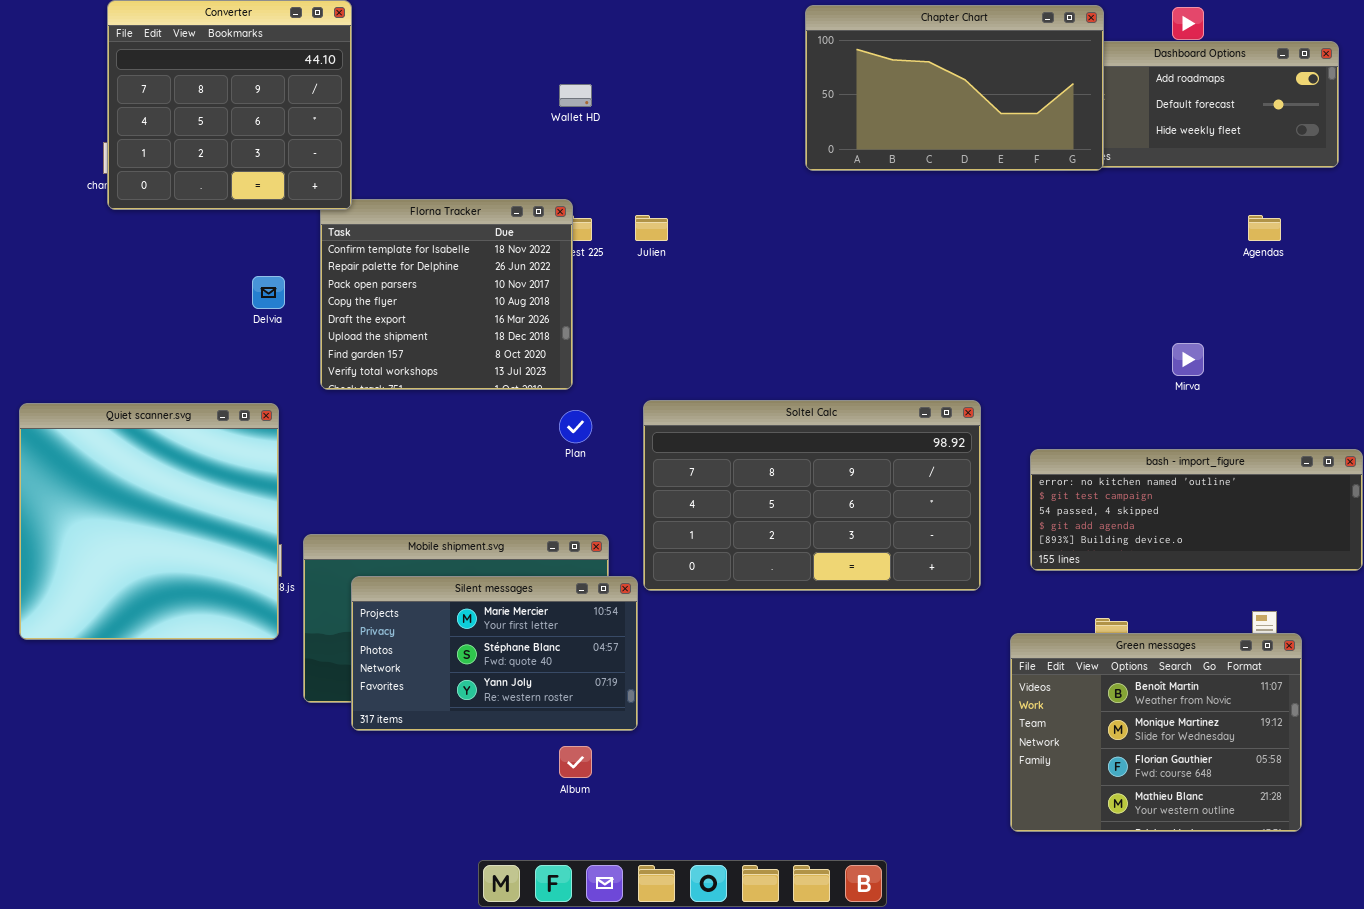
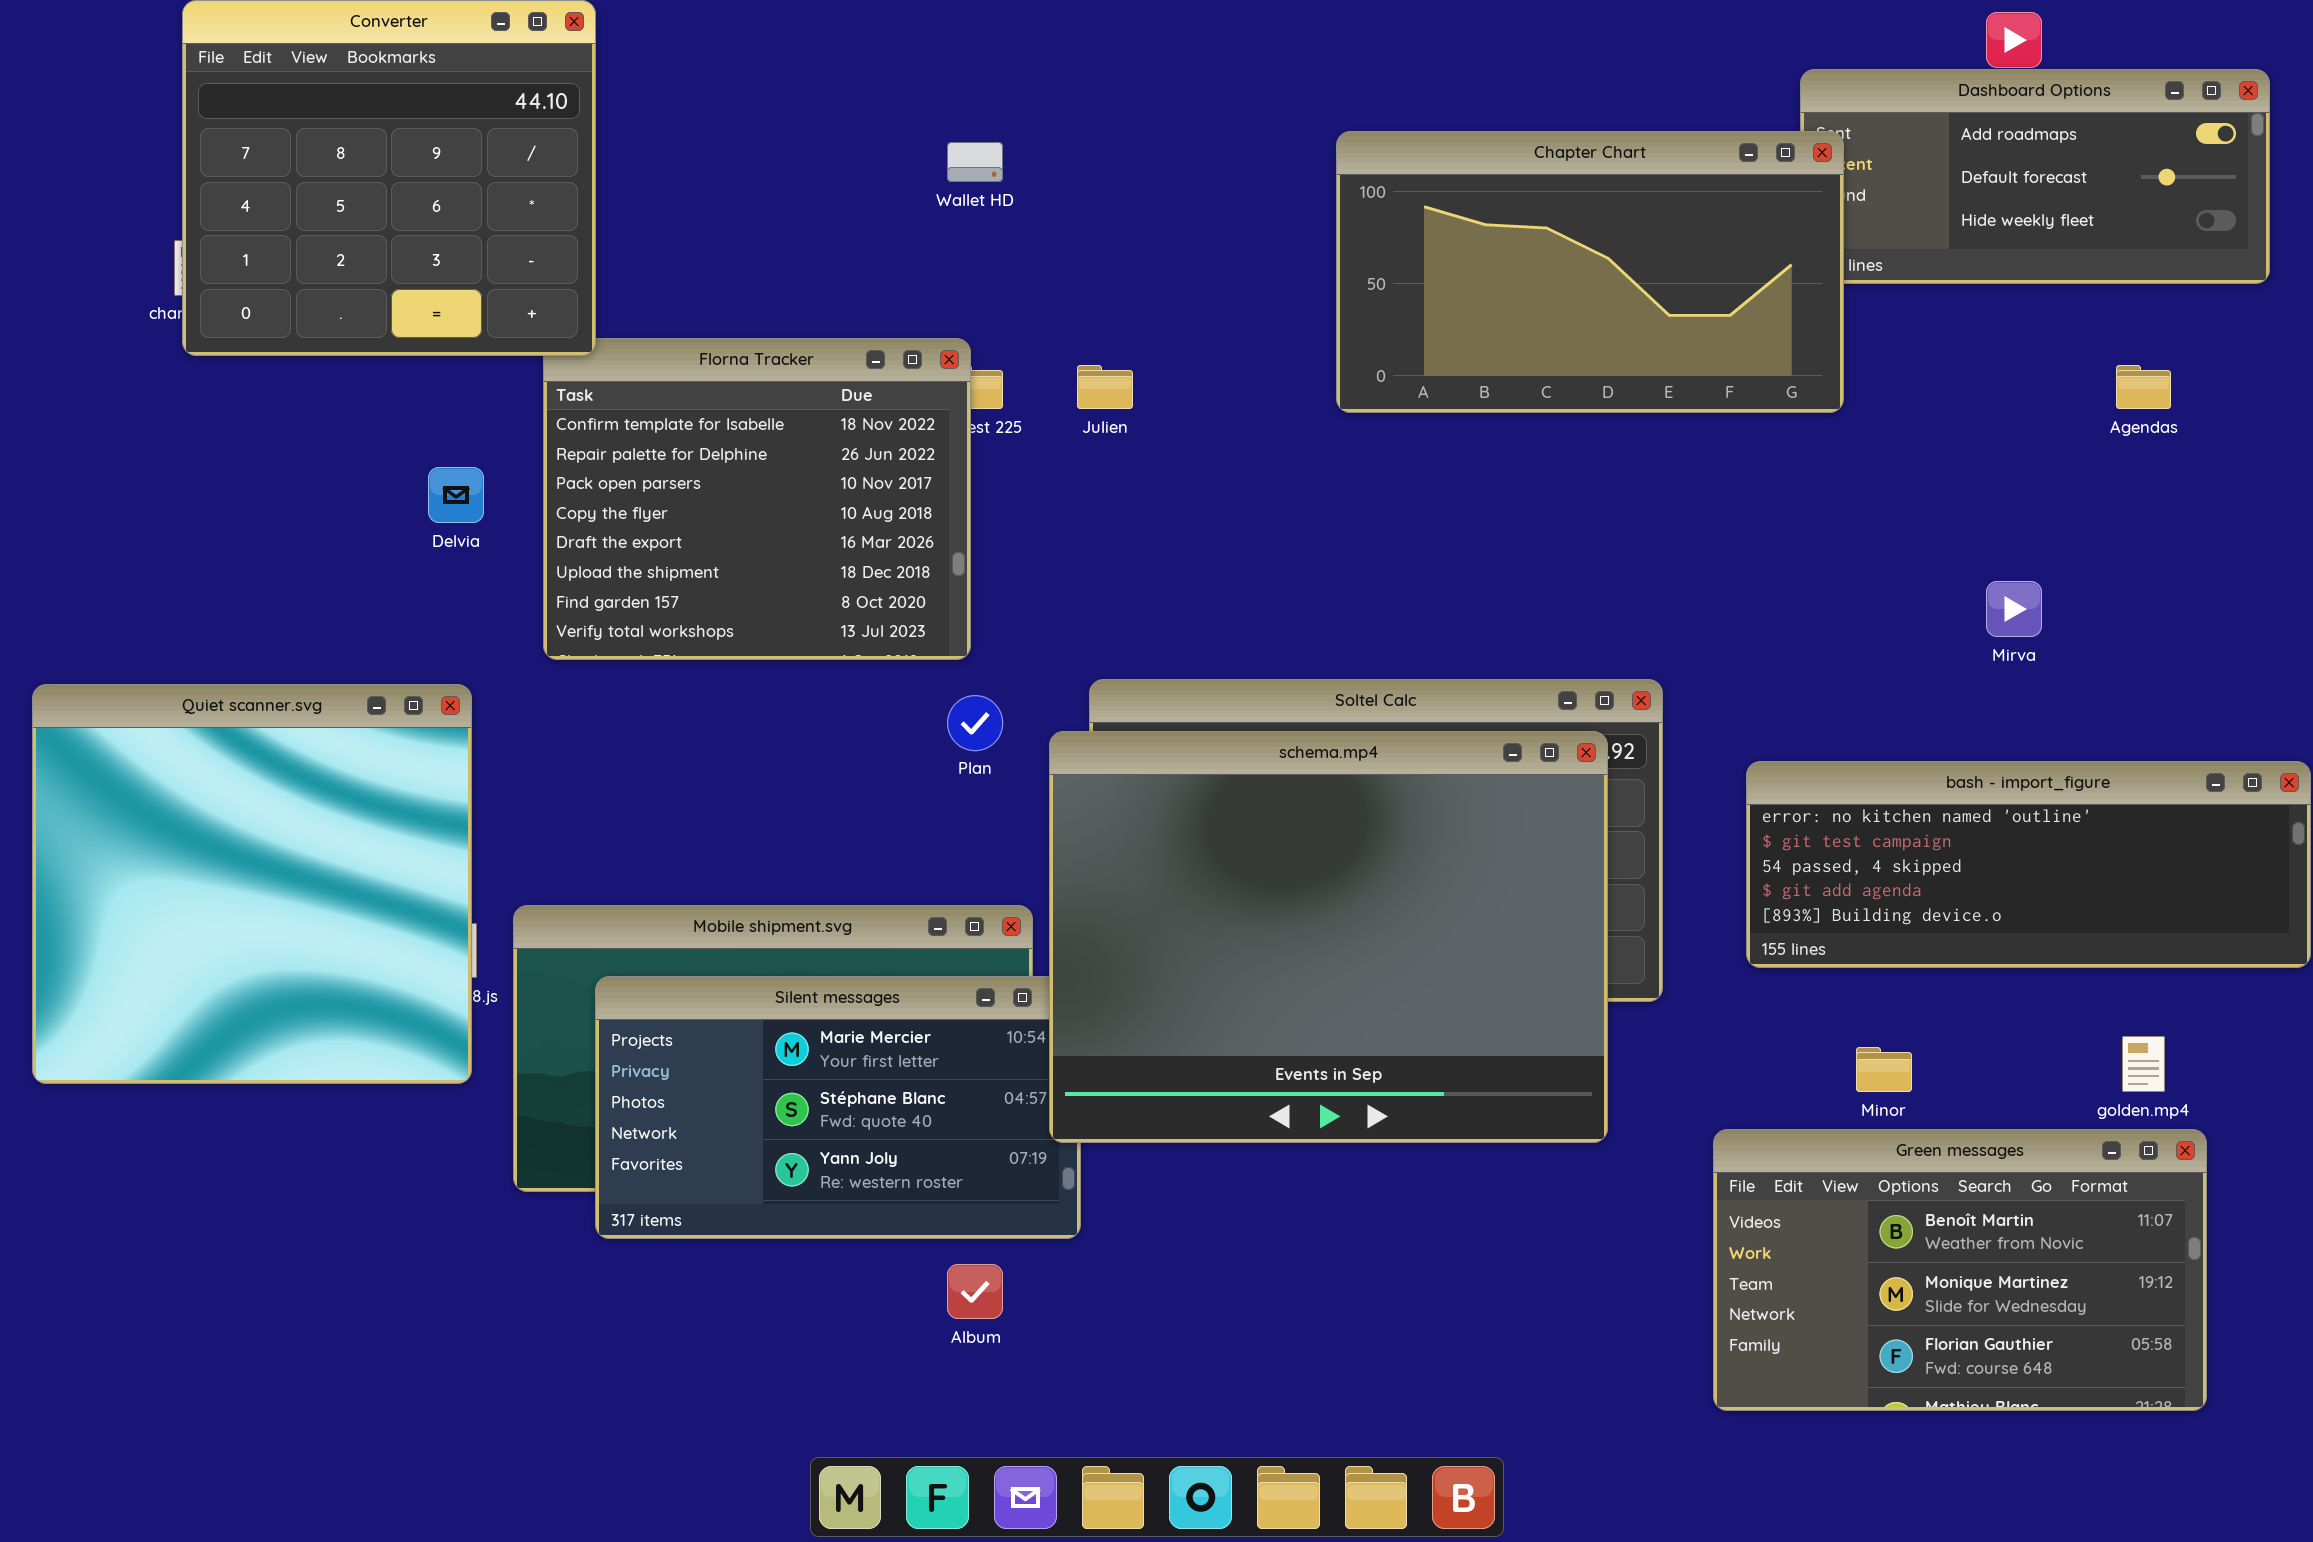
Chapter Chart: [805,5,1104,171] -> [1336,131,1844,413], moved
schema.mp4: none -> [1049,731,1608,1143], opened
Green messages: [1010,633,1302,832] -> [1713,1129,2207,1411], resized

